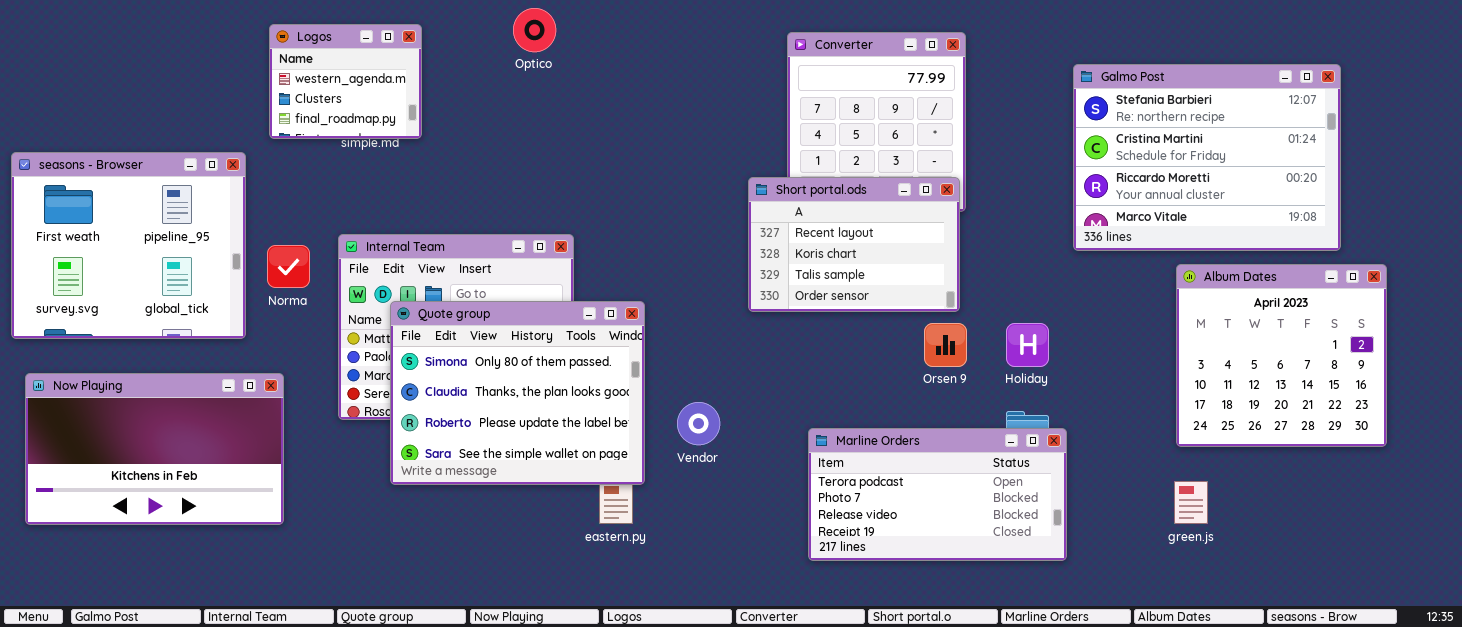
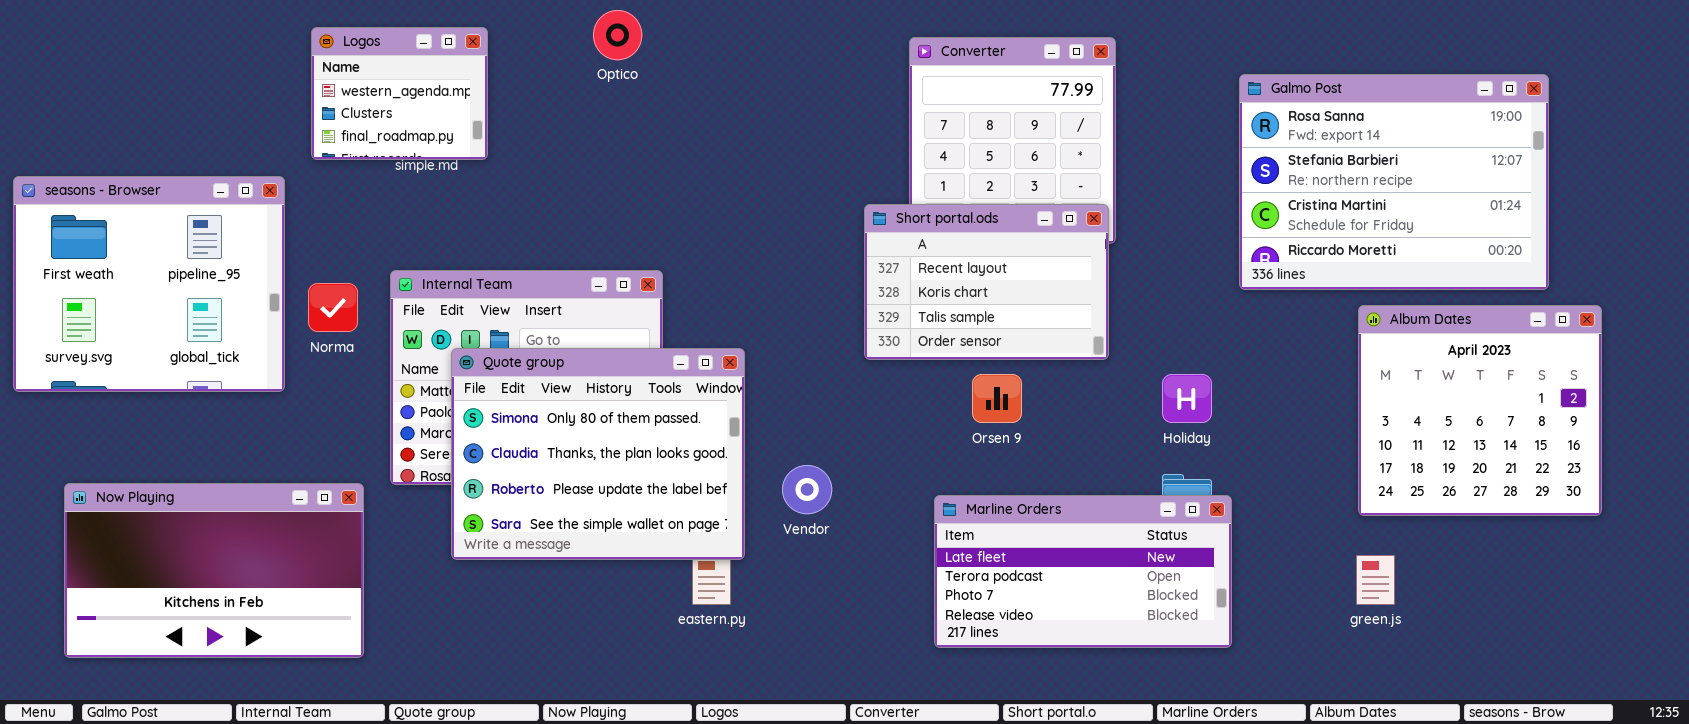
Galmo Post: [1073,64,1341,251] -> [1239,74,1549,290], scrolled up 1 row
Orsen 9: [924,323,967,367] -> [972,374,1022,423], moved
Now Playing: [25,373,284,525] -> [64,483,364,658], moved
Marline Orders: [808,428,1067,561] -> [934,495,1232,648], scrolled up 1 row

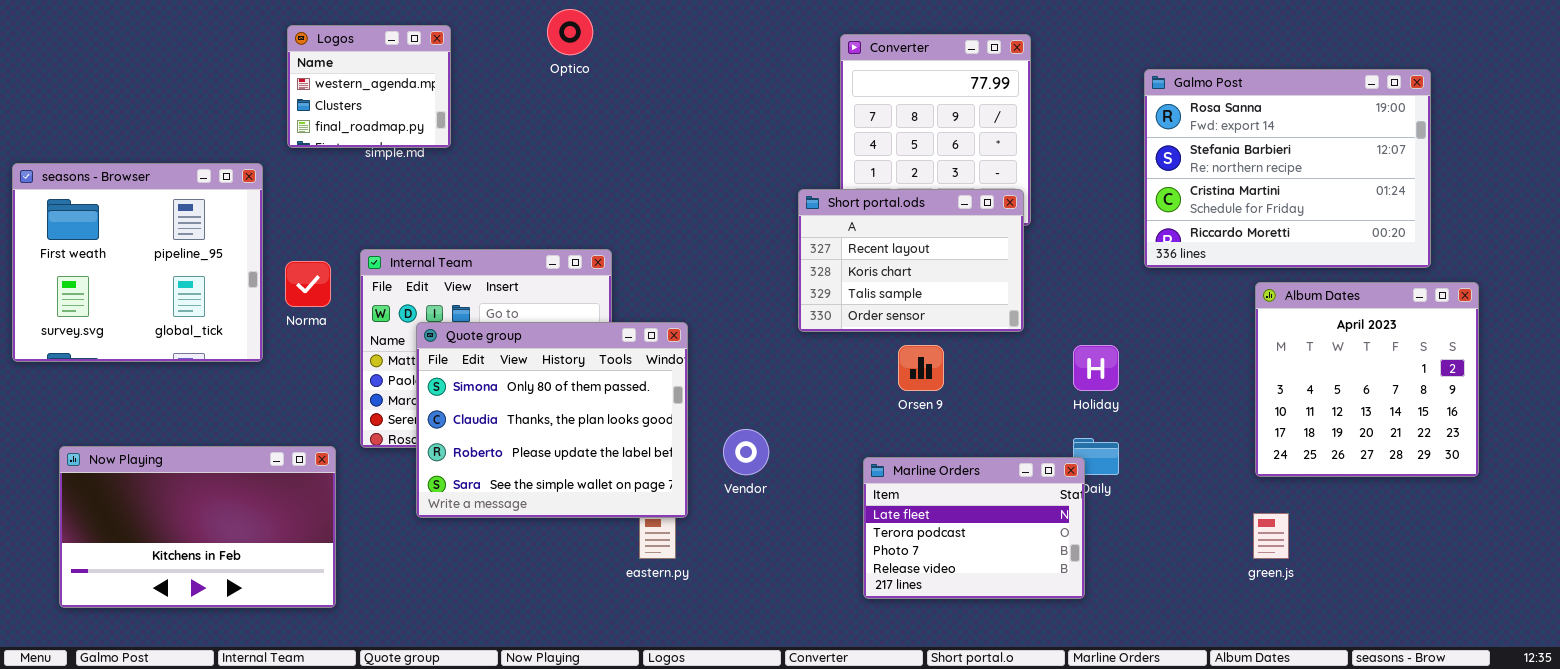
Marline Orders: [934,495,1232,648] -> [863,457,1085,599], resized

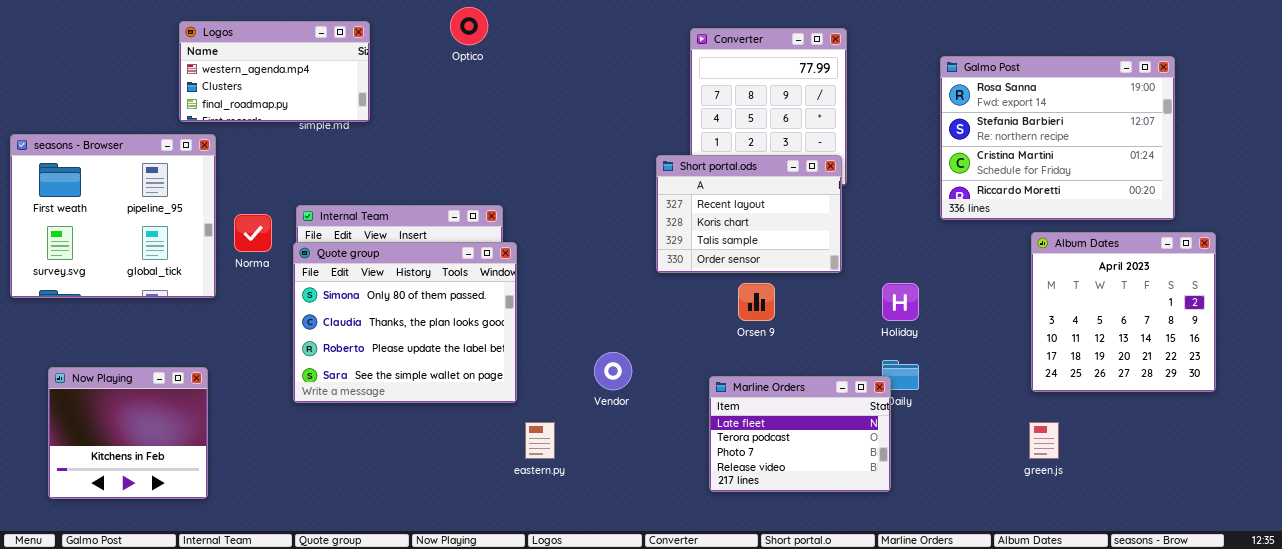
Logos: [287,25,451,148] -> [179,21,370,122], resized
Quote group: [416,322,688,518] -> [293,242,517,403], moved
Now Playing: [59,446,336,608] -> [48,367,208,499], resized

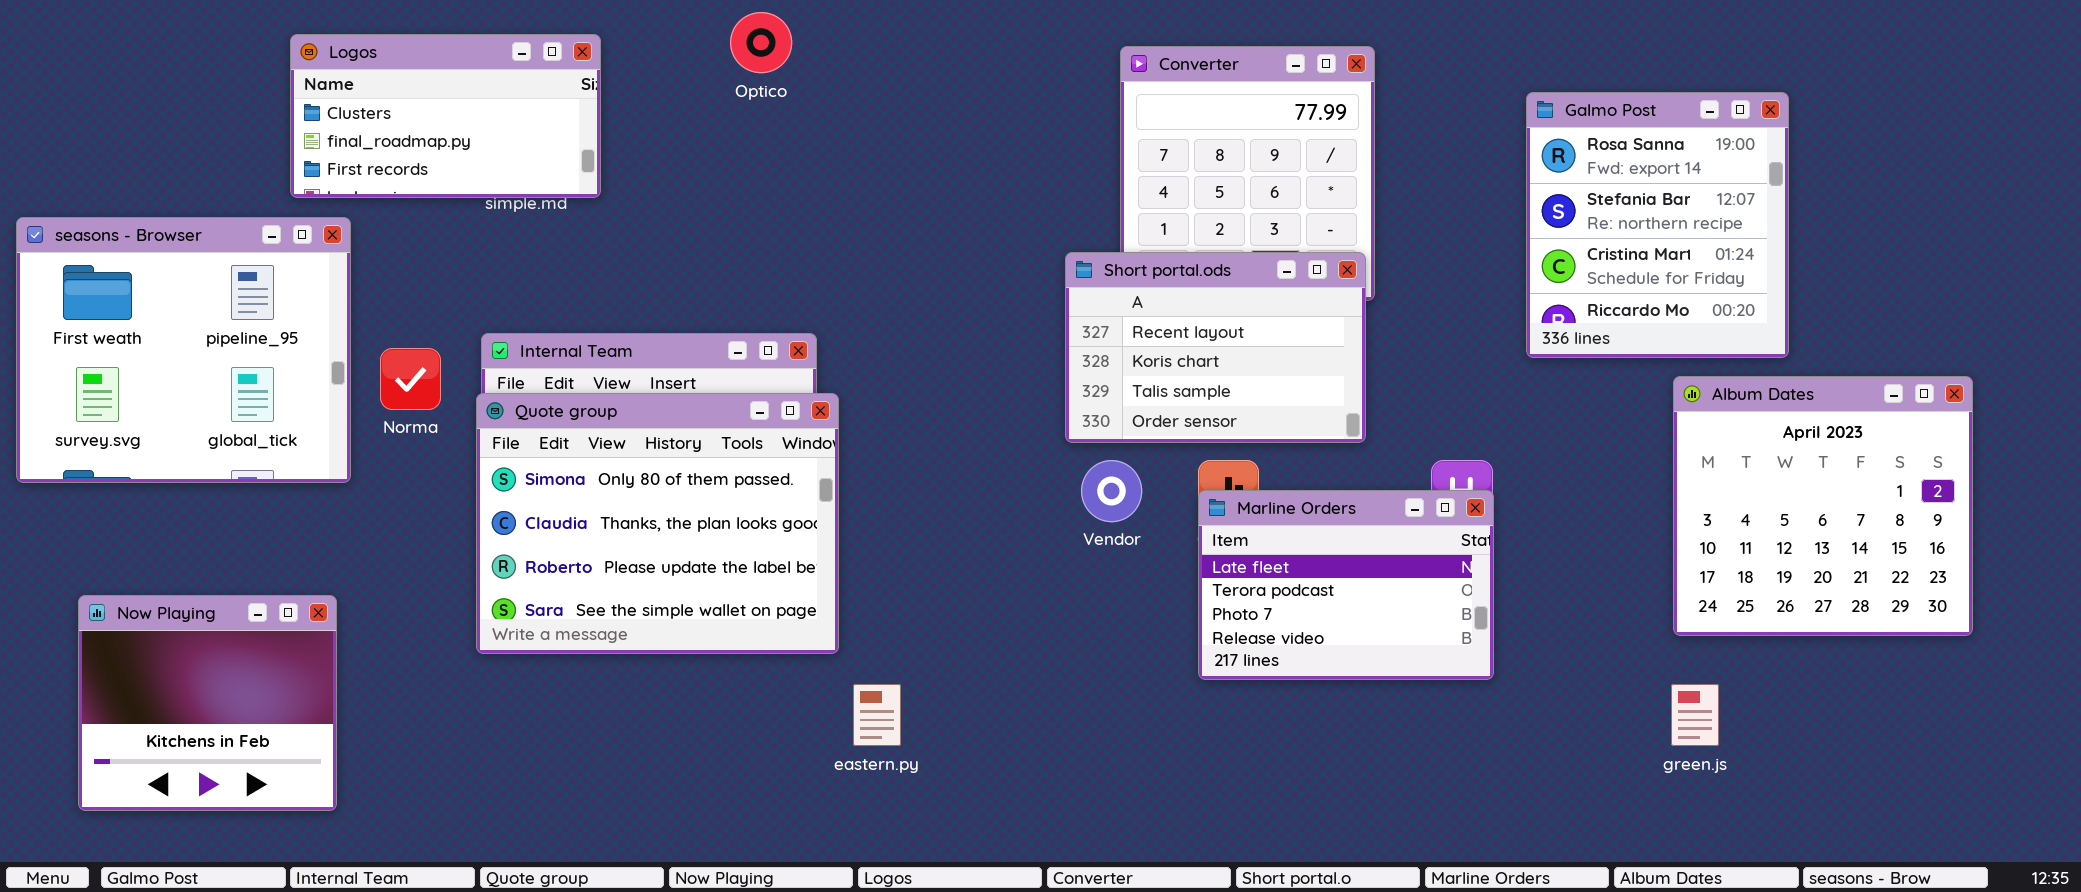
Logos: [179,21,370,122] -> [290,34,601,198], scrolled down 1 row
Galmo Post: [940,56,1175,220] -> [1526,92,1789,358], resized
Vendor: [594,352,632,390] -> [1081,460,1142,522], moved
Marline Orders: [709,376,891,492] -> [1198,490,1494,680], moved

